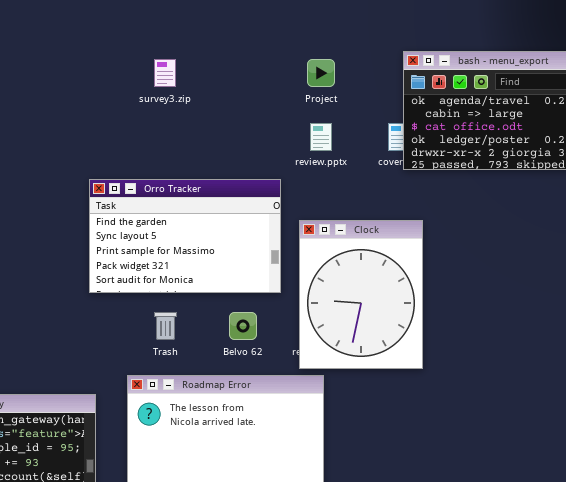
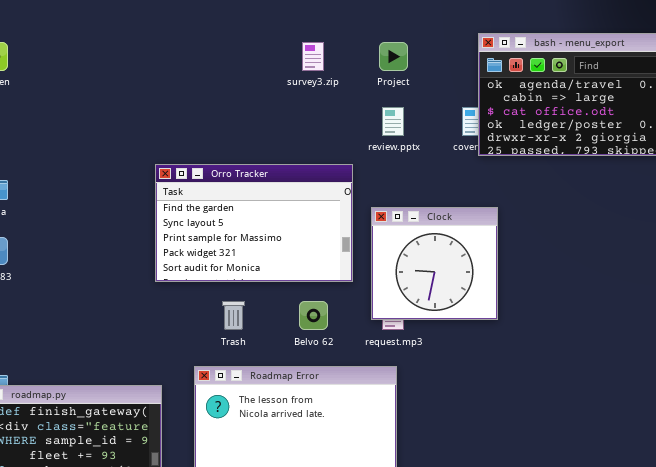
survey3.zip: [154,59,176,87] -> [302,42,324,71], moved
Clock: [299,220,423,369] -> [371,207,498,320], resized

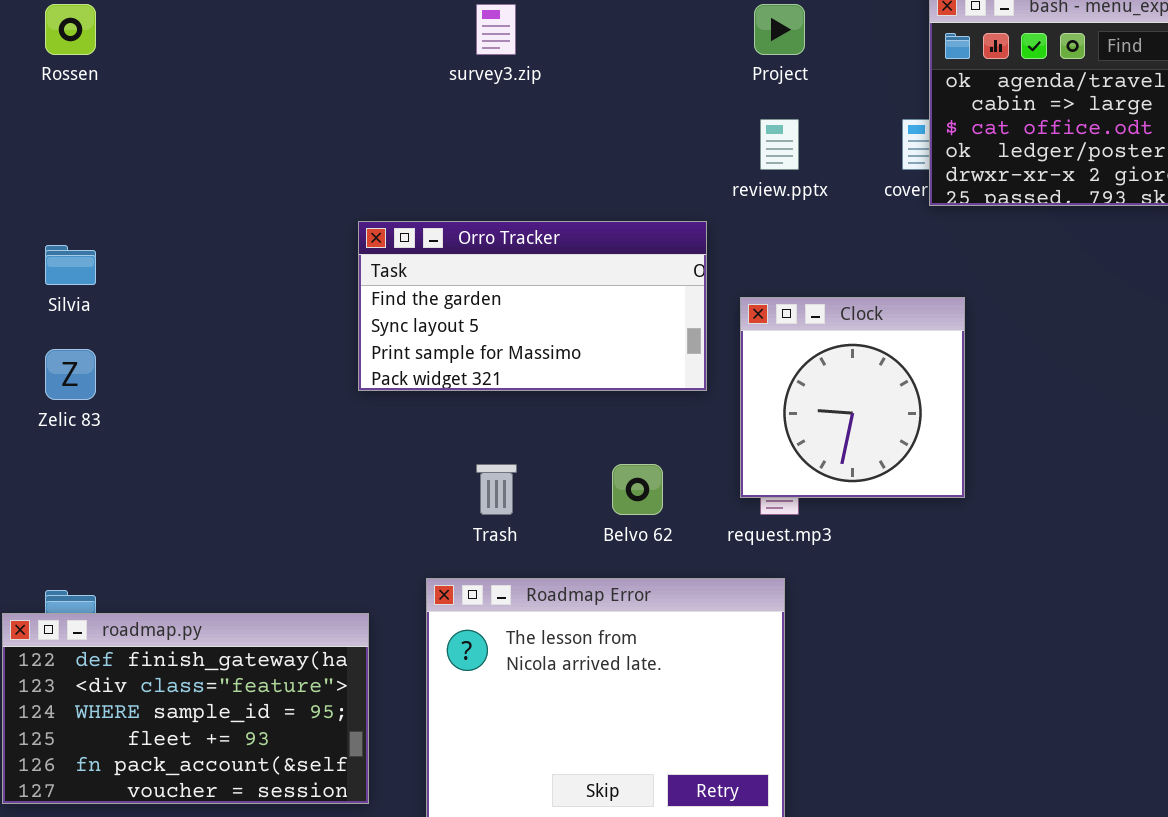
survey3.zip: [302,42,324,71] -> [476,4,516,55], moved
Orro Tracker: [155,164,353,282] -> [358,221,707,391], resized

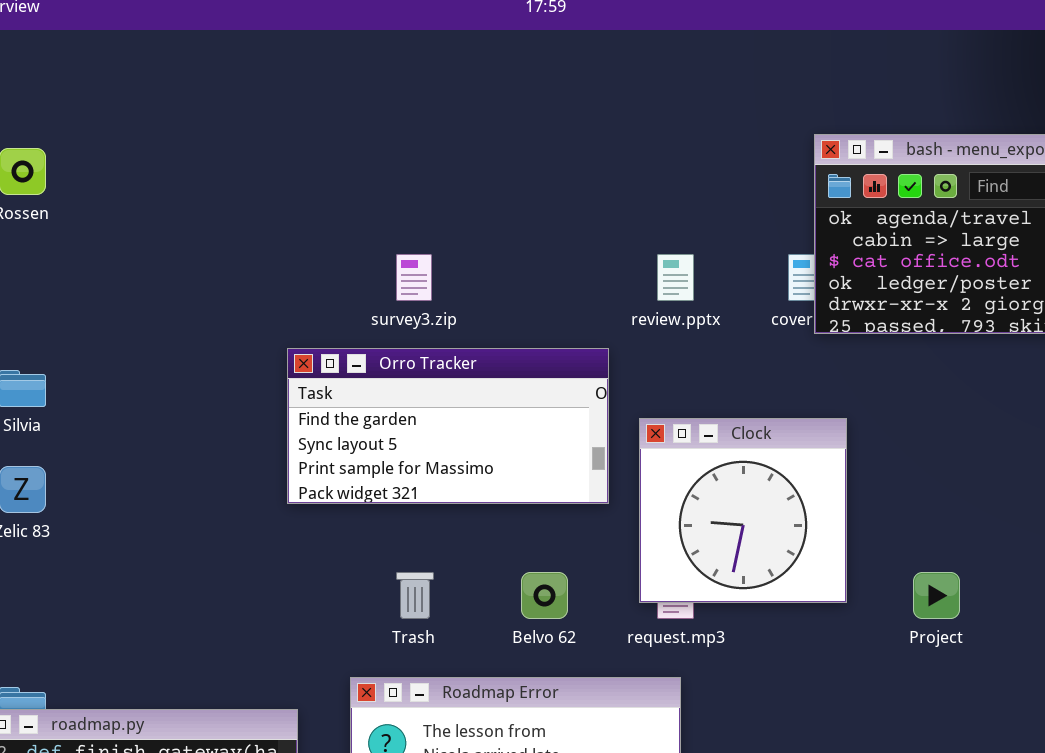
survey3.zip: [476,4,516,55] -> [396,254,432,301], moved
Project: [754,4,805,55] -> [913,572,960,619], moved

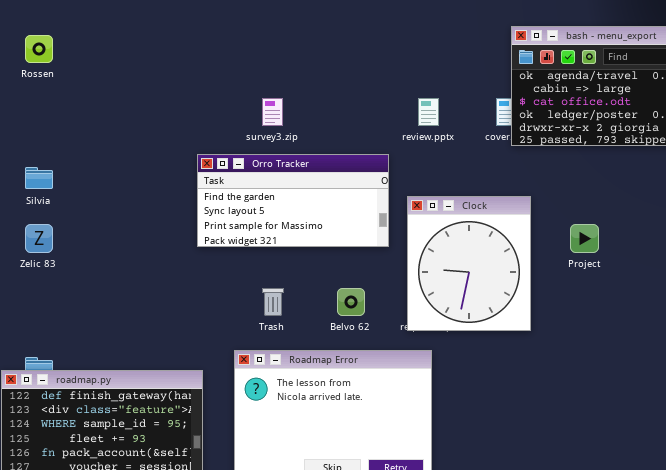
Clock: [639,418,847,603] -> [407,196,531,331], resized
Project: [913,572,960,619] -> [570,224,599,253], moved

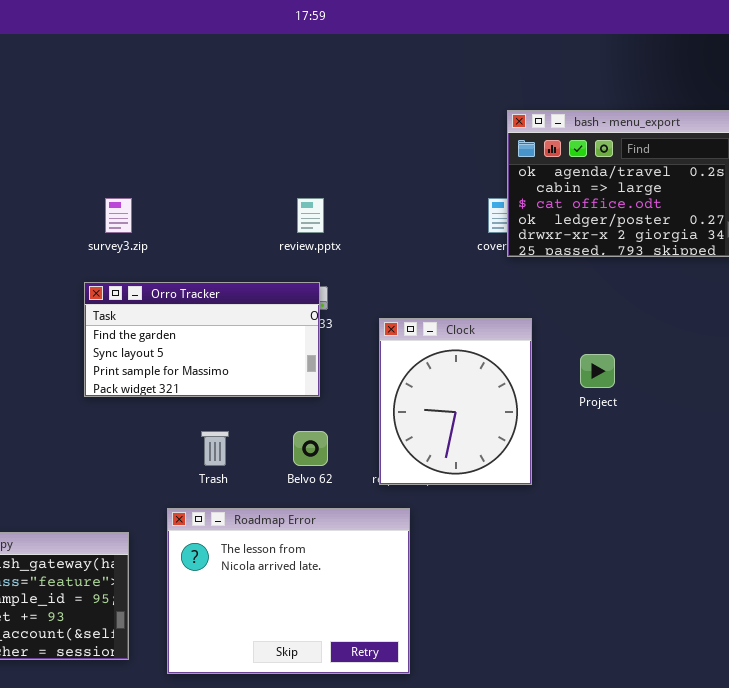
survey3.zip: [262,98,283,126] -> [105,198,132,233], moved
review.pptx: [418,98,439,126] -> [297,198,324,233], moved
Orro Tracker: [197,154,389,247] -> [84,282,320,397], moved

